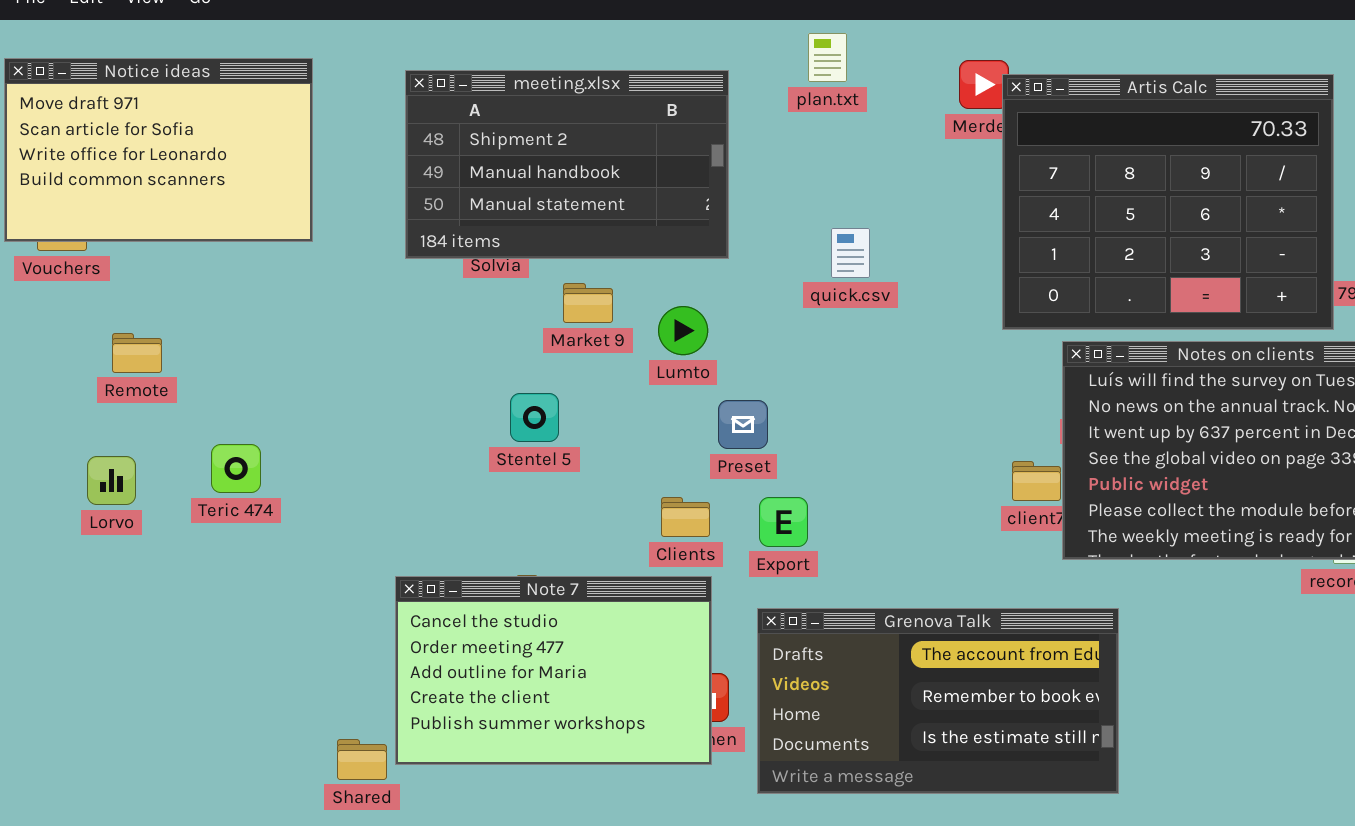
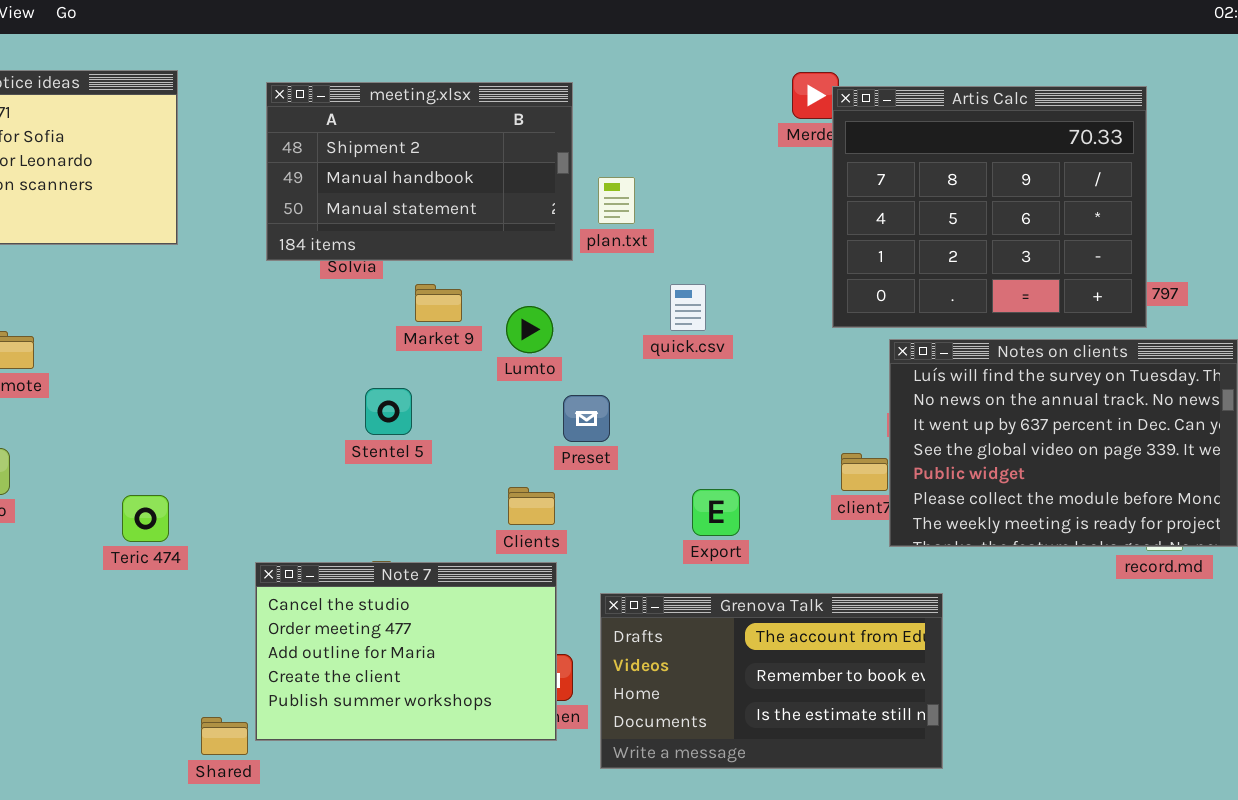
plan.txt: [808,33,847,82] -> [598,177,635,224], moved
quick.csv: [831,228,870,278] -> [670,284,706,331], moved
Teric 474: [211,444,261,493] -> [122,495,169,542], moved
Export: [759,497,808,547] -> [692,489,740,536], moved

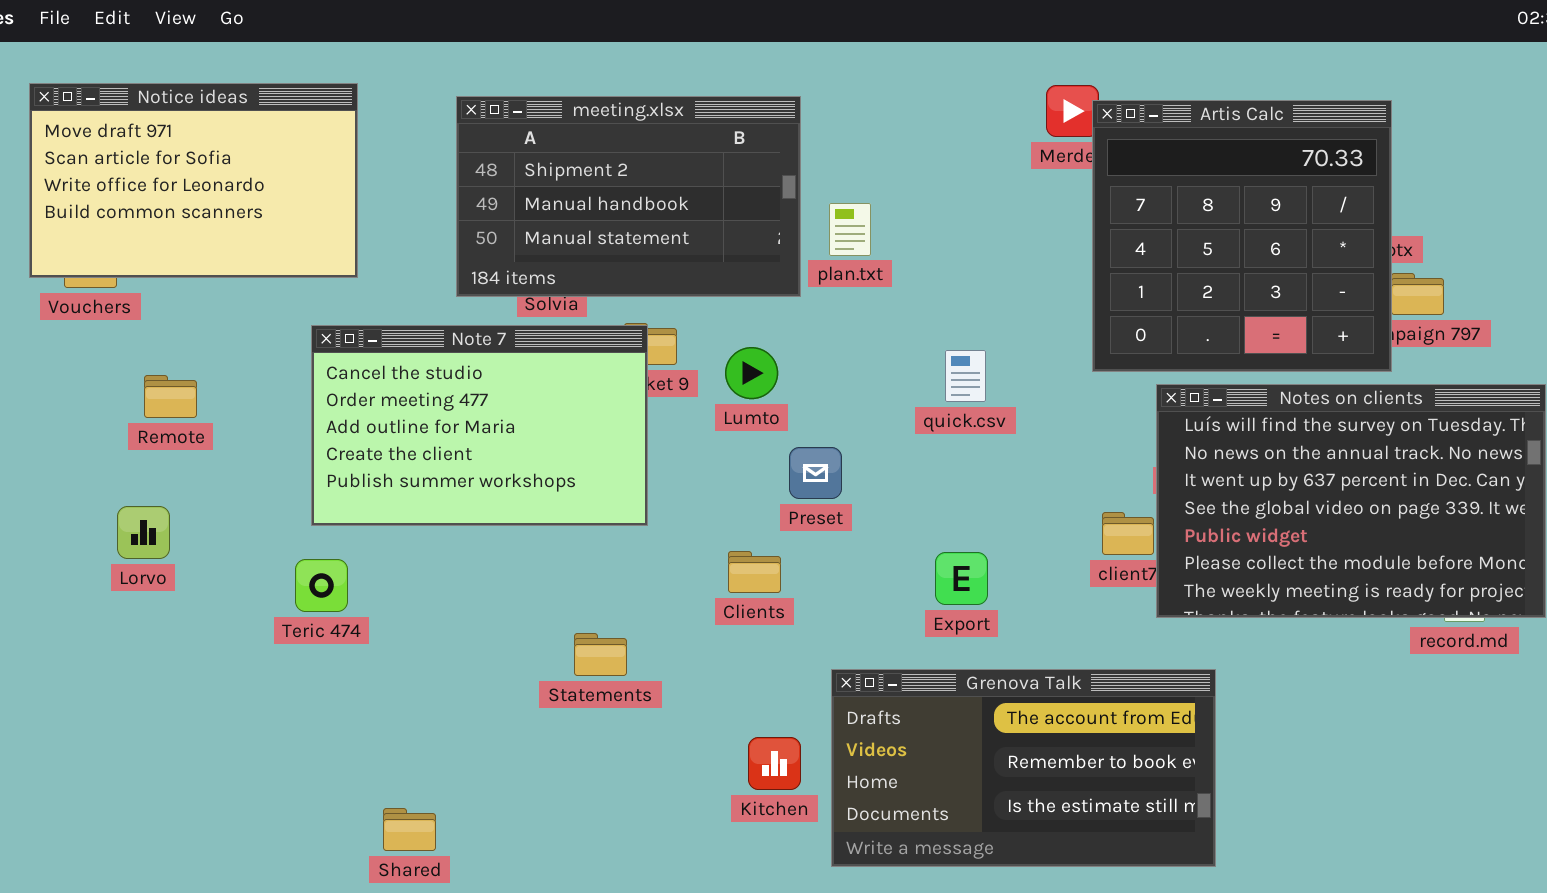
Artis Calc: [832,86,1147,328] -> [1092,100,1392,372], resized
quick.csv: [670,284,706,331] -> [945,350,986,402], moved
Note 7: [255,562,557,741] -> [311,325,648,526], moved

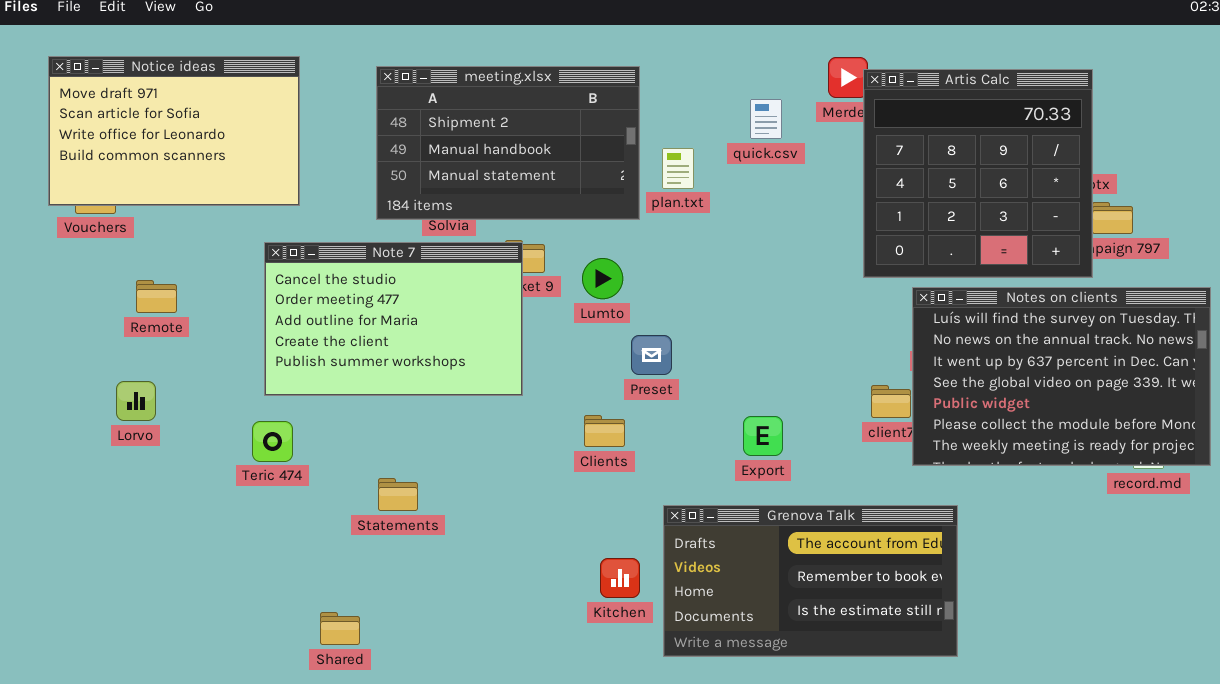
quick.csv: [945,350,986,402] -> [750,99,782,139], moved
Statements: [574,633,627,676] -> [378,478,418,511], moved

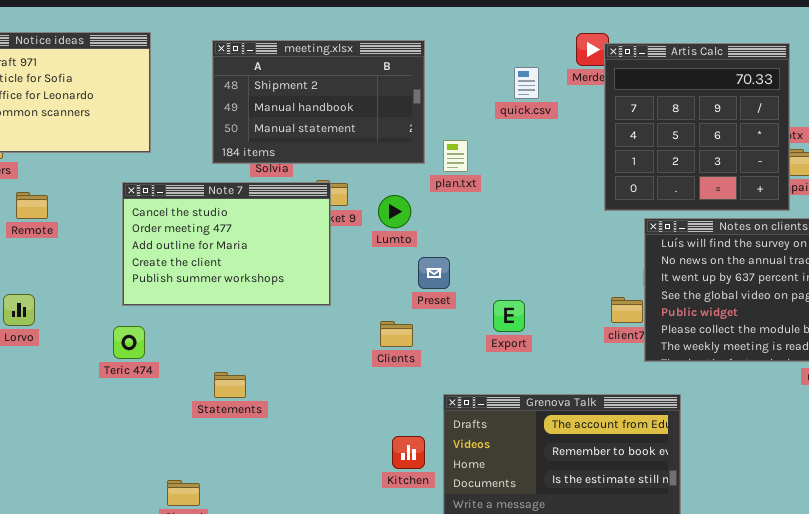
plan.txt: [662,148,694,189] -> [443,140,468,172], moved
Remote: [136,280,177,313] -> [16,192,48,219], moved
Export: [743,416,783,456] -> [493,300,525,332], moved

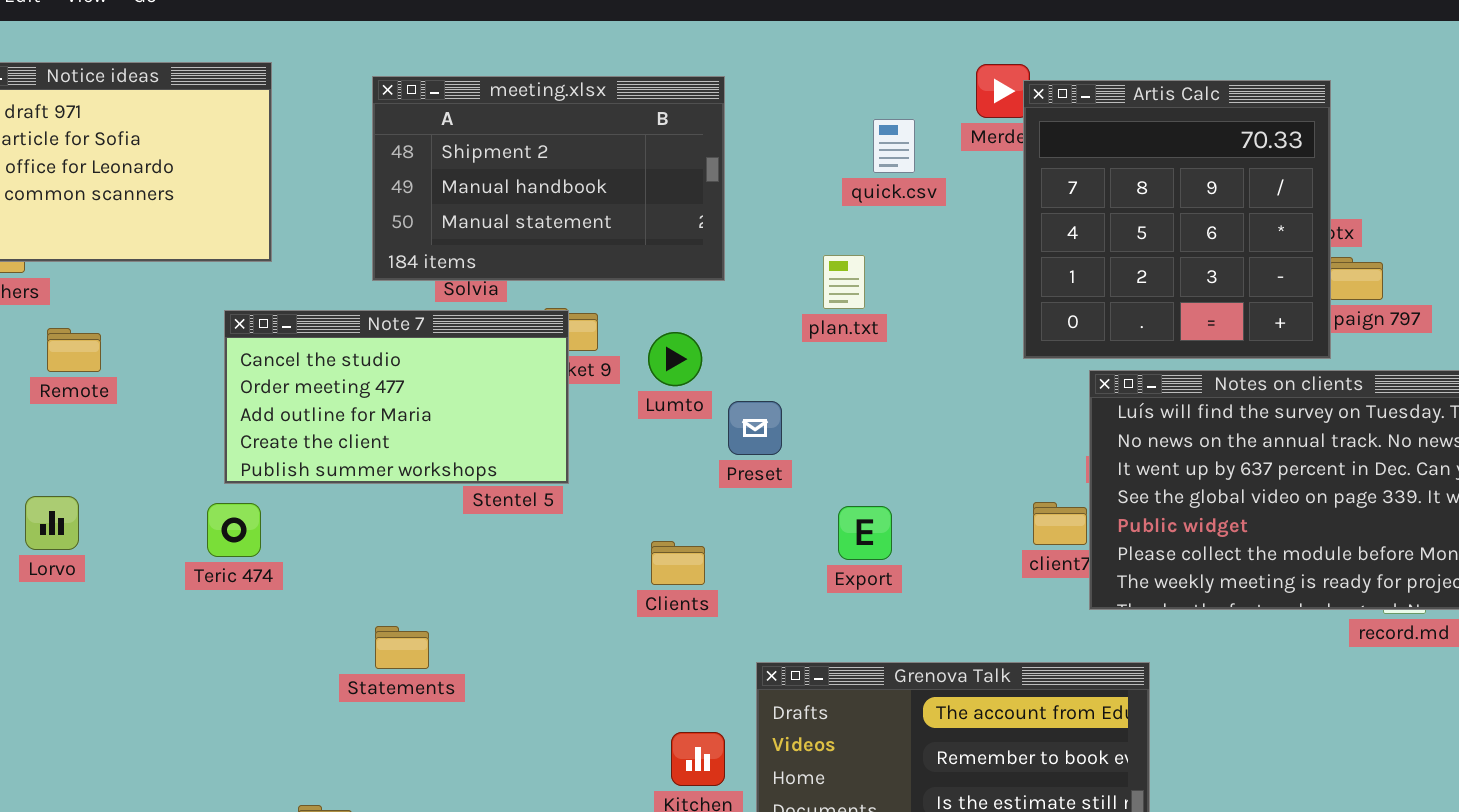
plan.txt: [443,140,468,172] -> [823,255,865,309], moved
Note 7: [122,182,331,306] -> [224,310,569,484], resized
Preset: [418,257,450,289] -> [728,401,782,455], moved
Teric 474: [113,326,145,359] -> [207,503,261,557], moved

